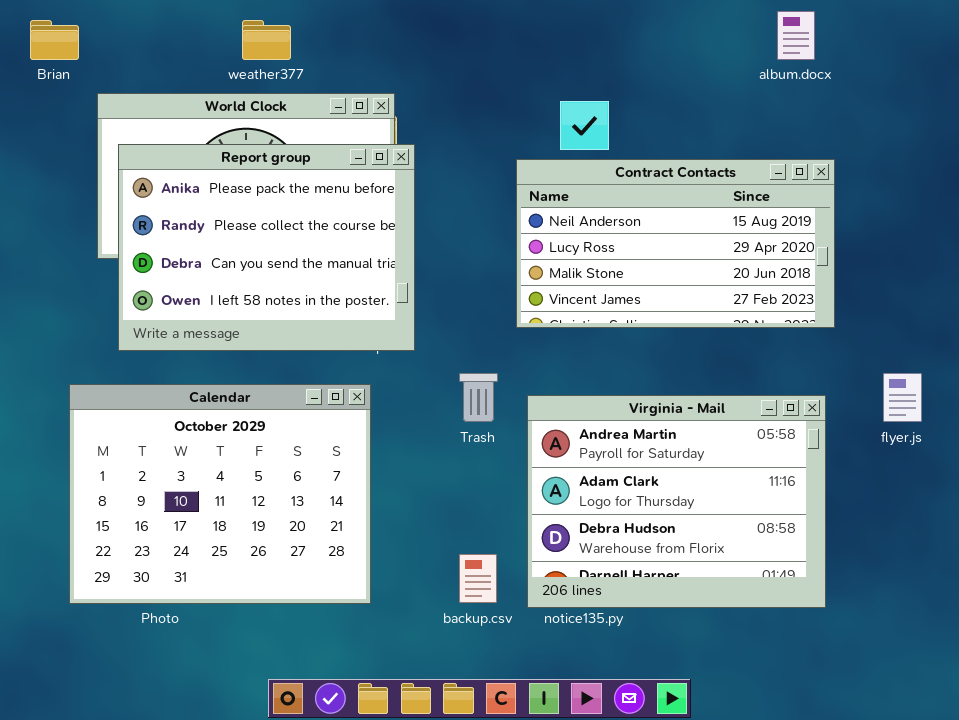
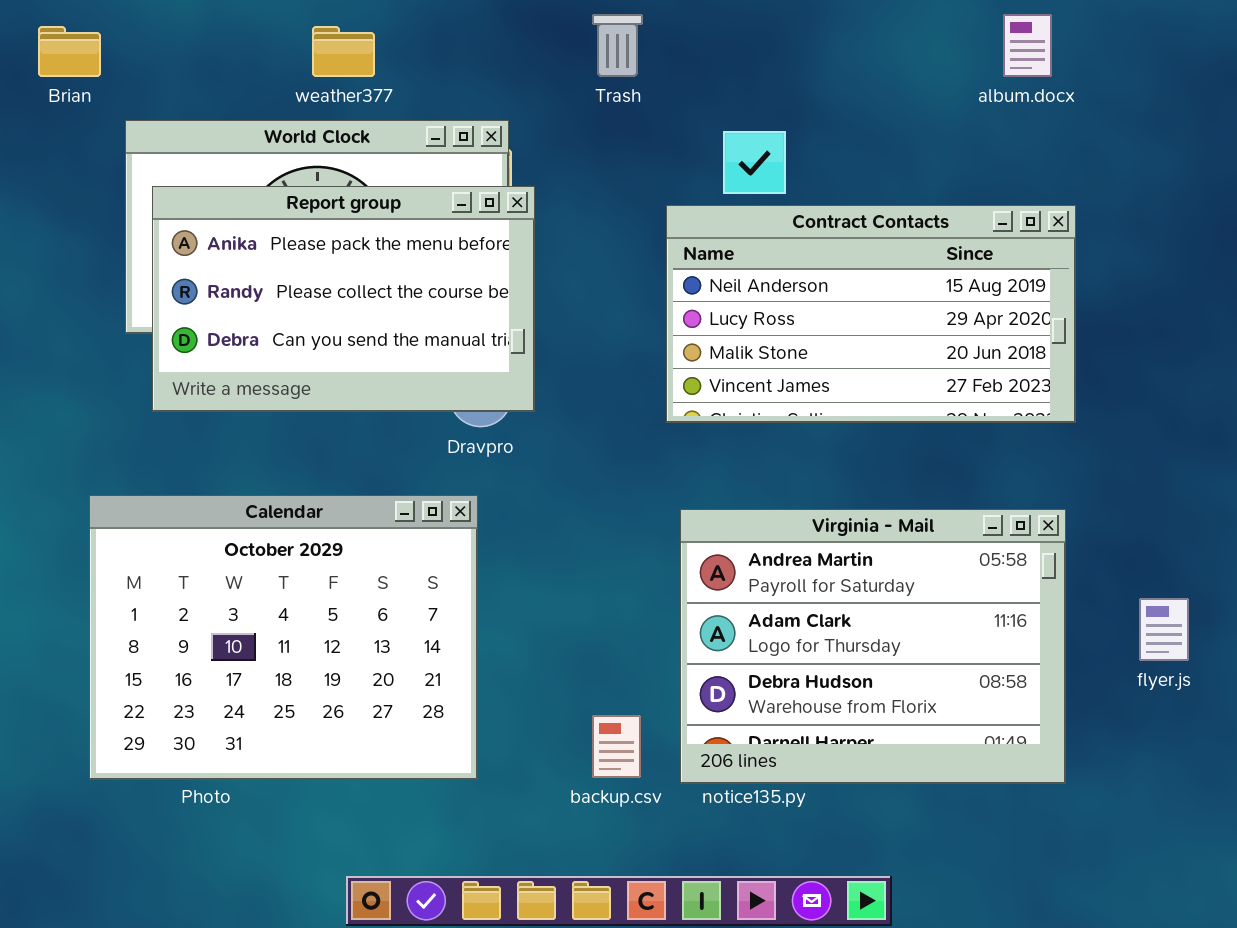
Report group: [118,144,415,351] -> [152,186,535,412], resized
Trash: [459,373,498,422] -> [592,14,643,77], moved
flyer.js: [883,373,922,422] -> [1139,598,1189,661], moved

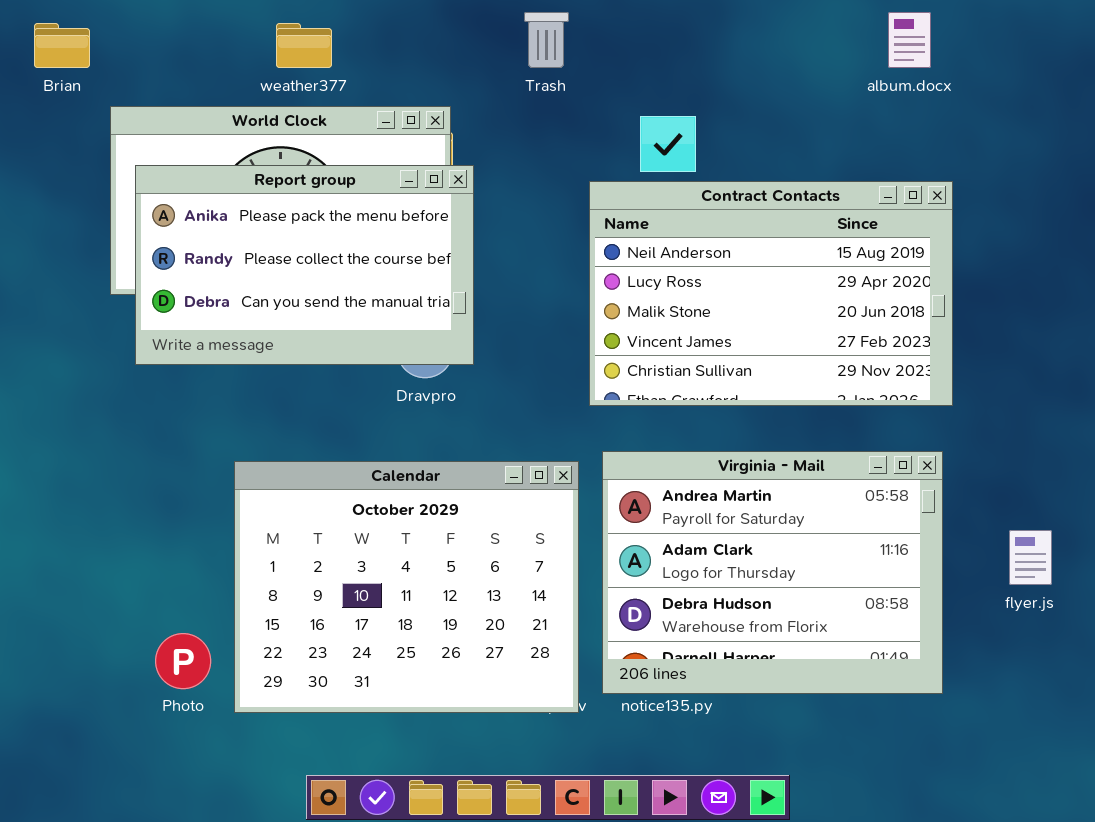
Contract Contacts: [666,205,1076,423] -> [589,181,953,406], resized
Calendar: [89,495,478,780] -> [234,461,579,713], moved

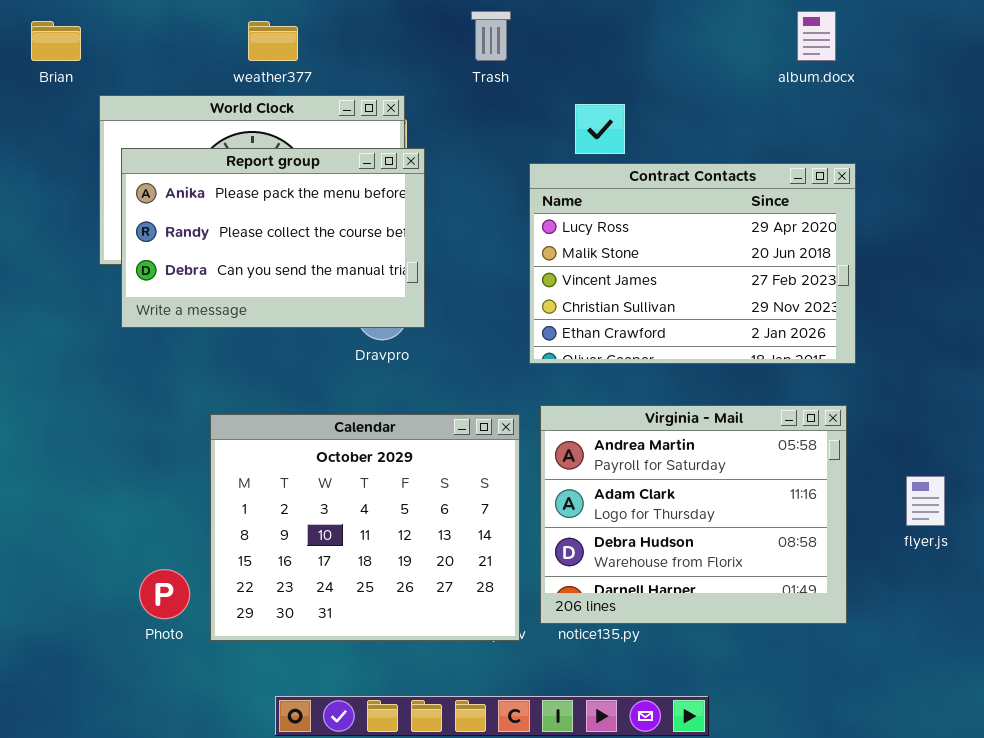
Contract Contacts: [589,181,953,406] -> [529,163,856,364], scrolled down 1 row

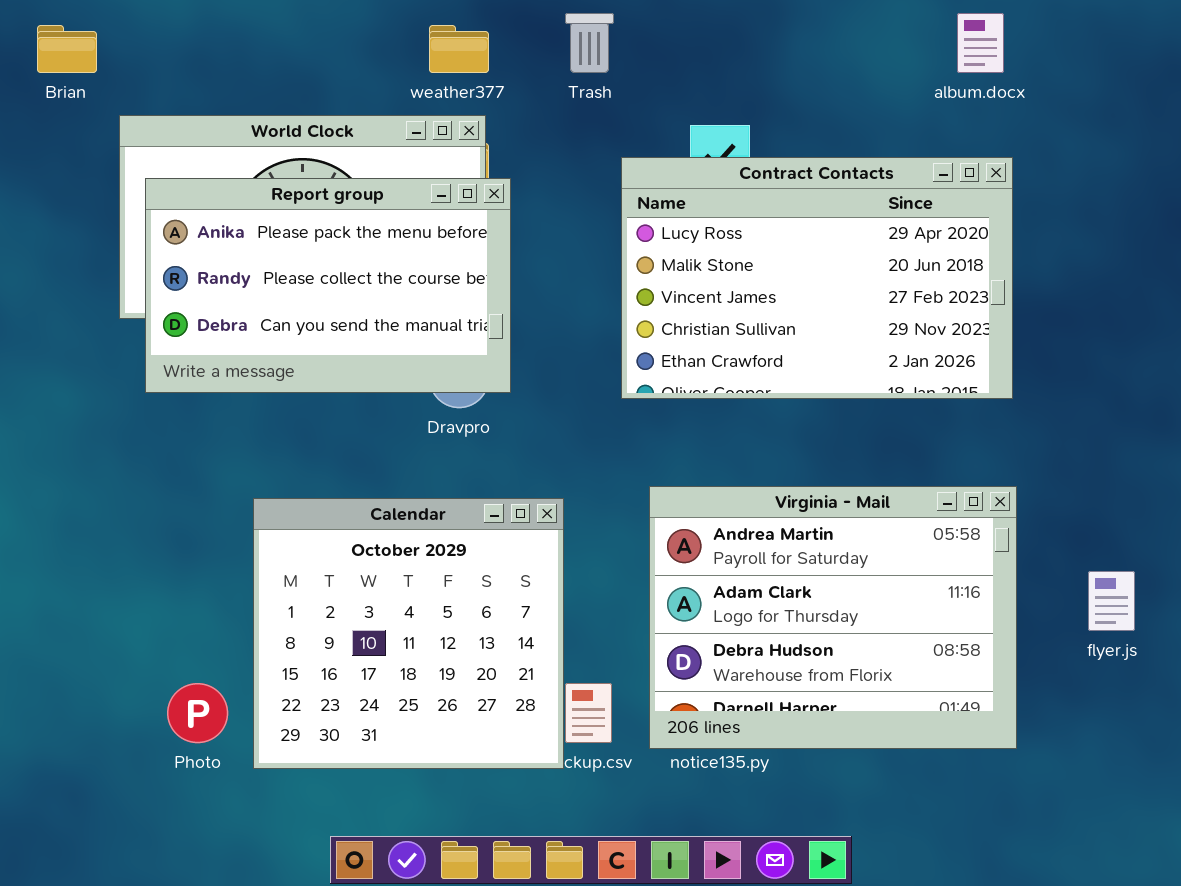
weather377: [248,21,298,61] -> [429,25,489,73], moved
Contract Contacts: [529,163,856,364] -> [621,157,1013,399], moved
Calendar: [210,414,520,641] -> [253,498,564,769], resized

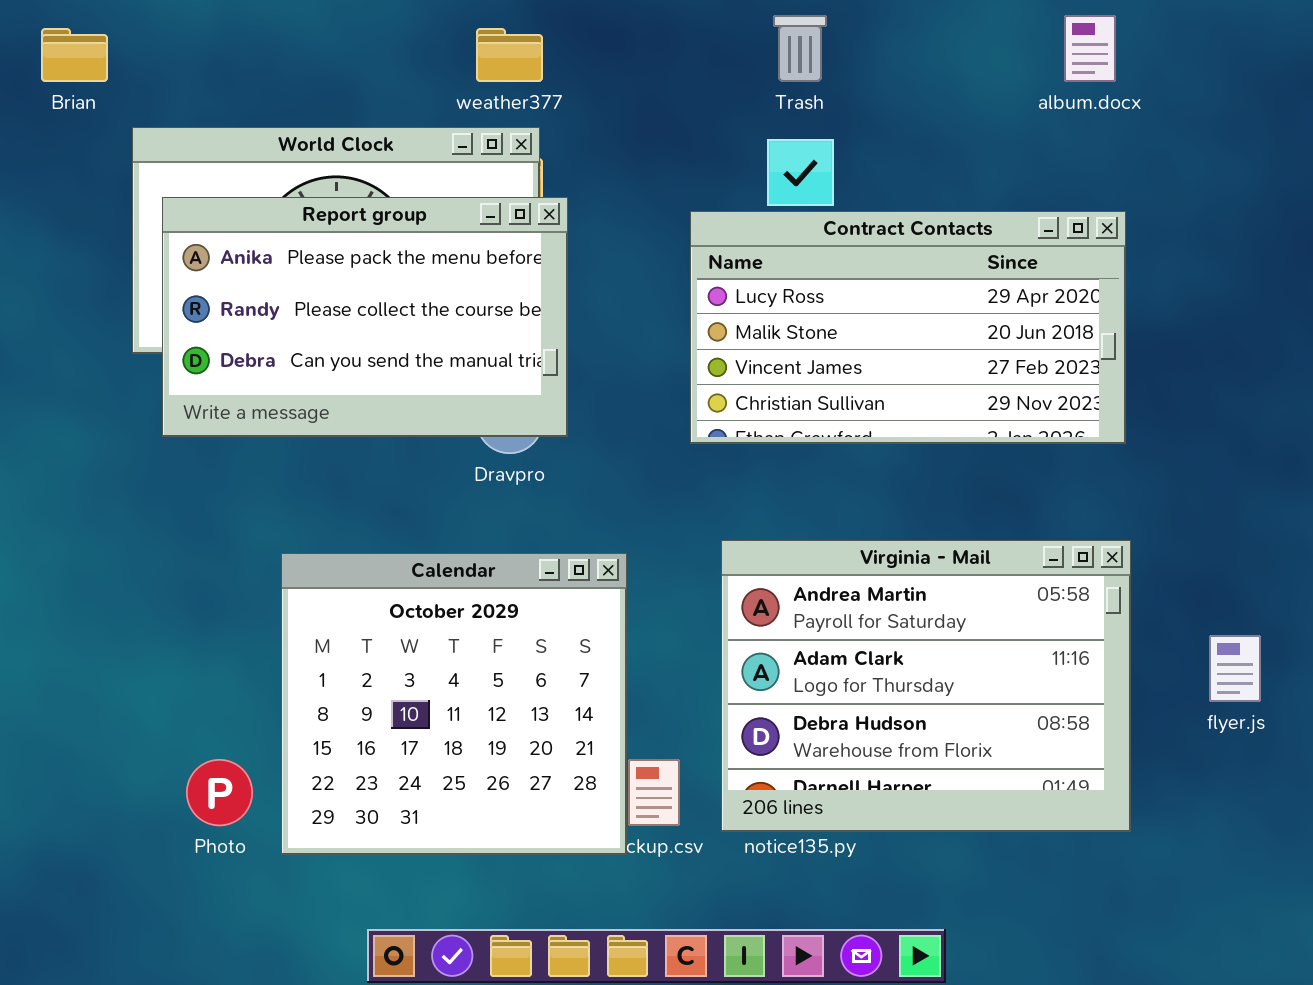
Trash: [565,13,614,73] -> [773,15,827,82], moved
Contract Contacts: [621,157,1013,399] -> [690,211,1126,444], resized

